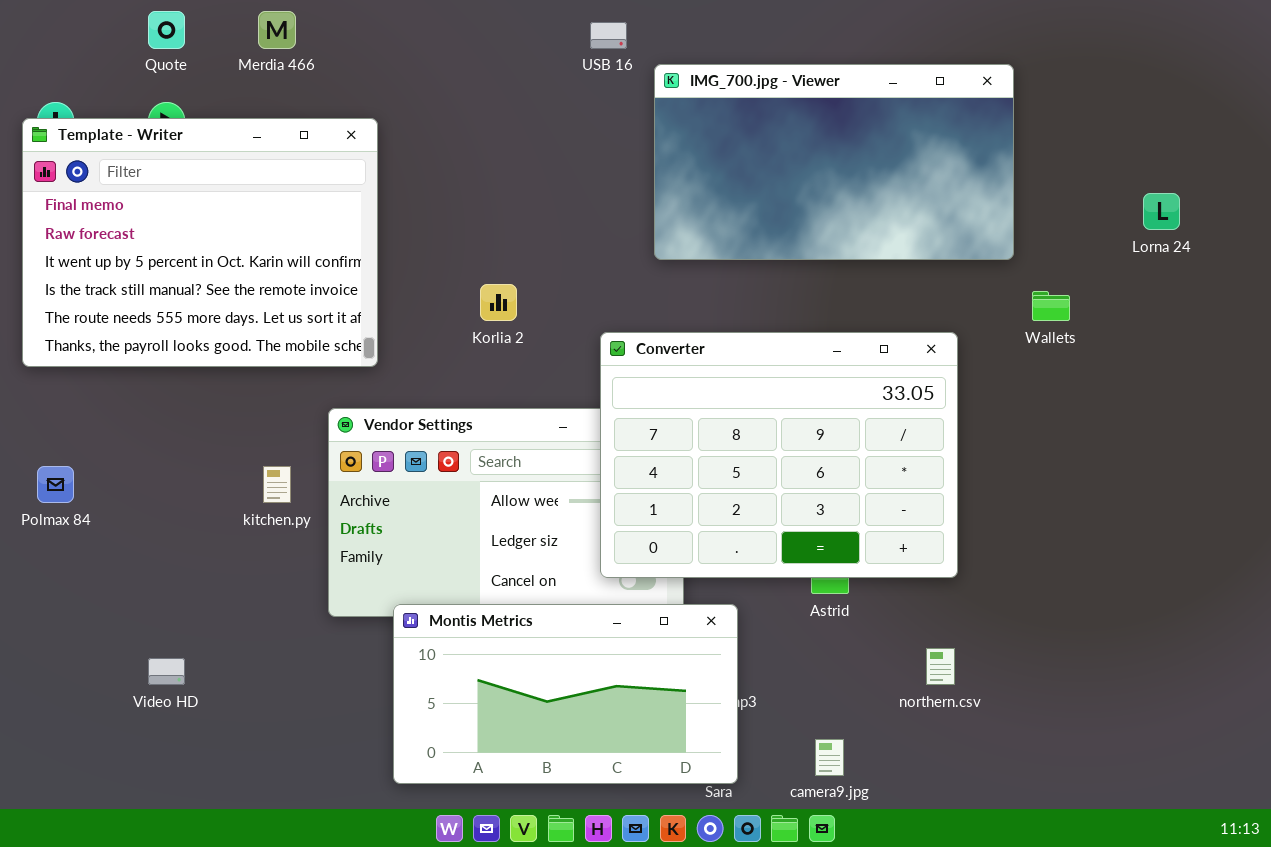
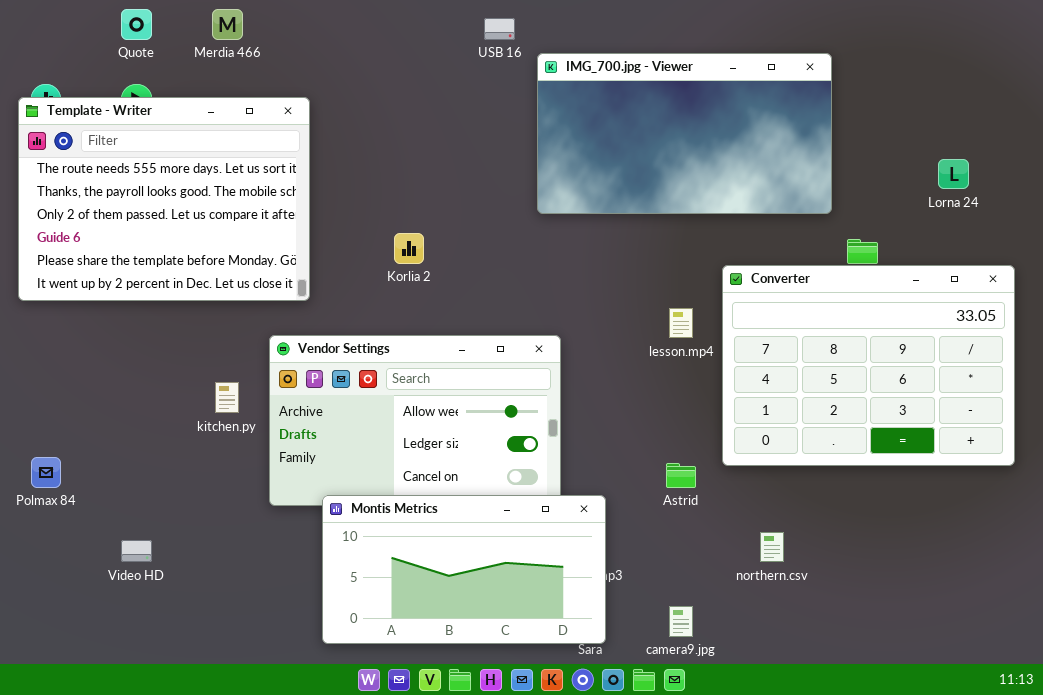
Template - Writer: [22,118,378,367] -> [18,97,310,301], scrolled down 4 rows
Converter: [600,332,958,578] -> [722,265,1015,466], moved
Polmax 84: [37,466,74,503] -> [31,457,61,488], moved

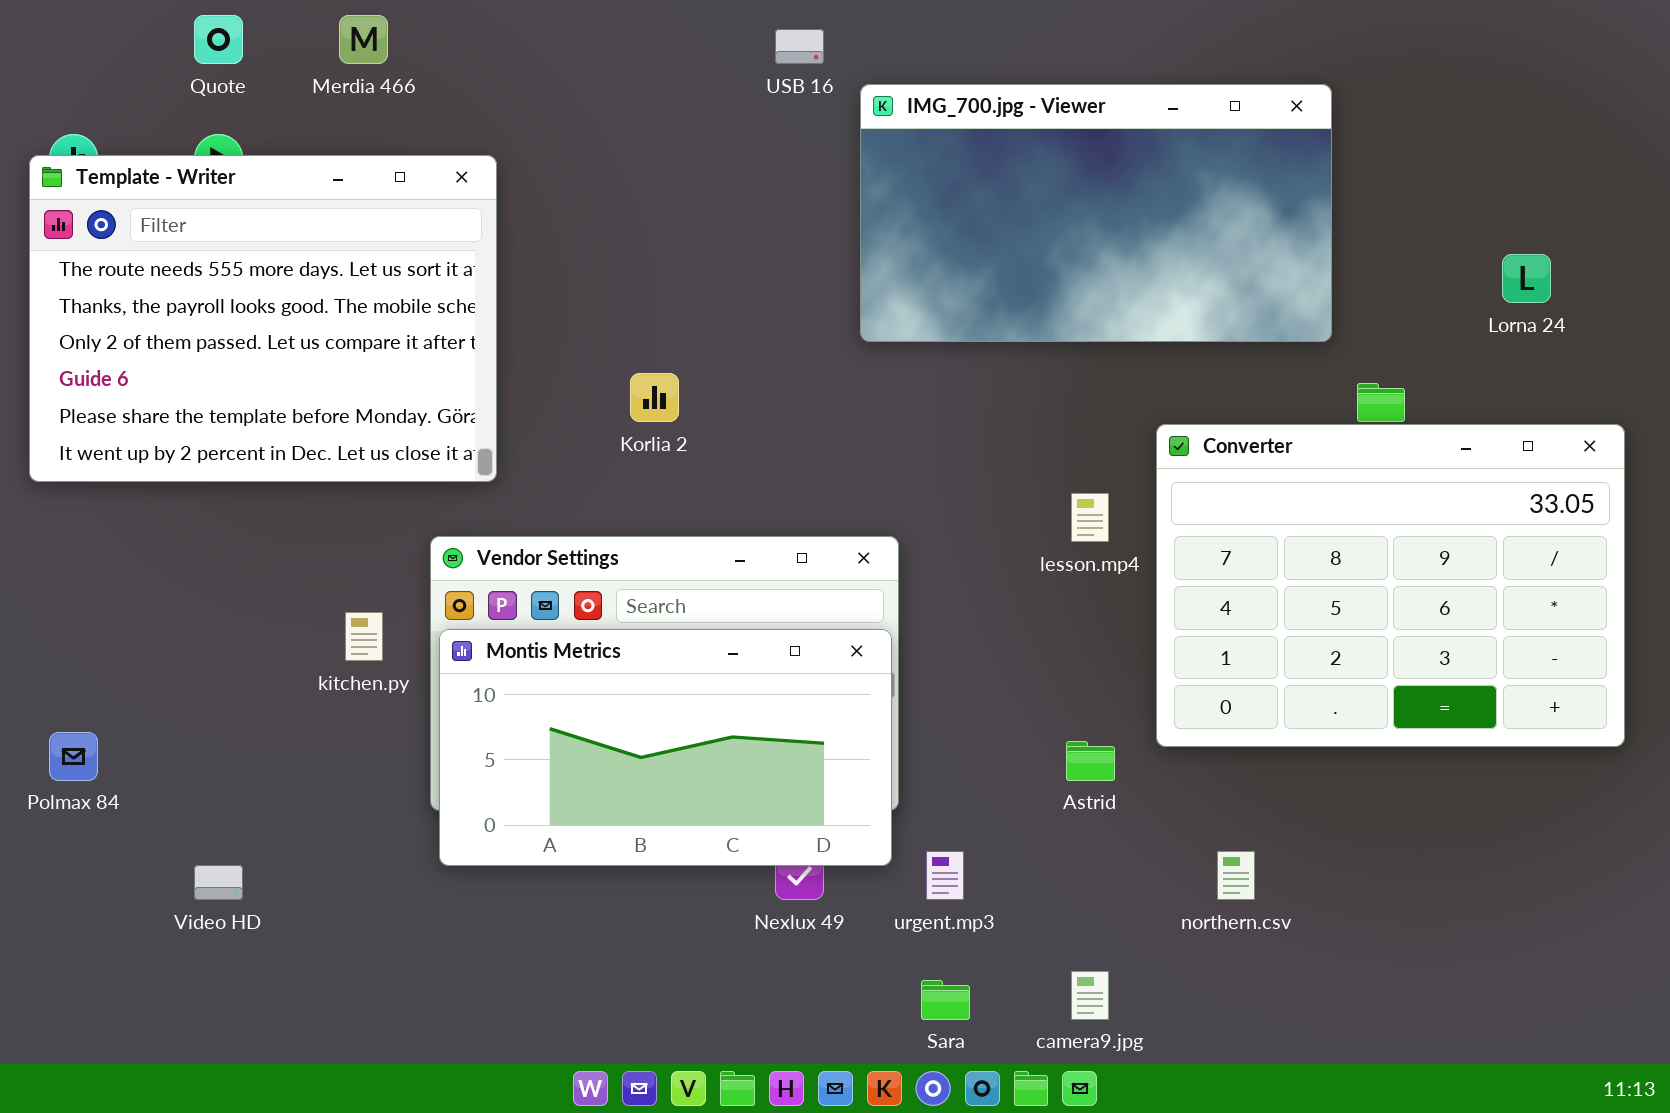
Montis Metrics: [322,495,606,644] -> [439,629,892,866], moved

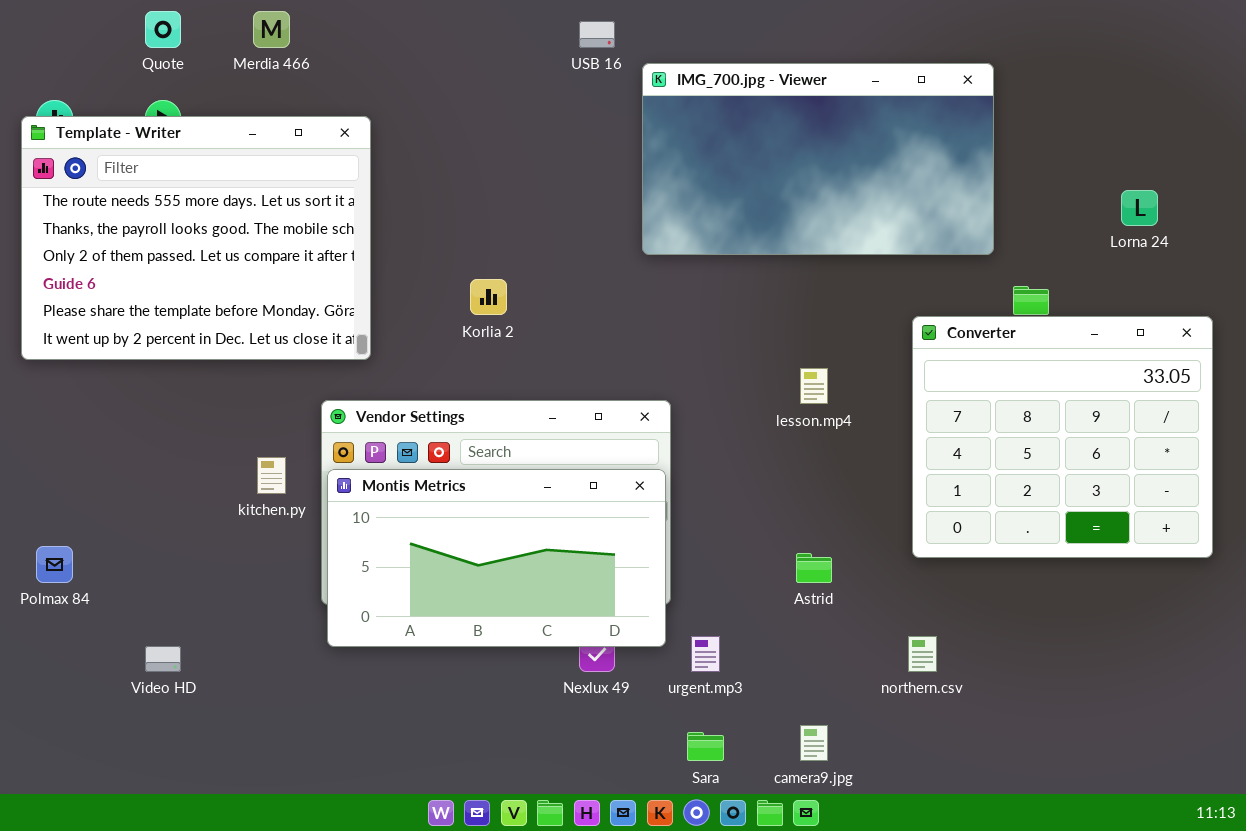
Converter: [1156,424,1625,747] -> [912,316,1213,558], resized

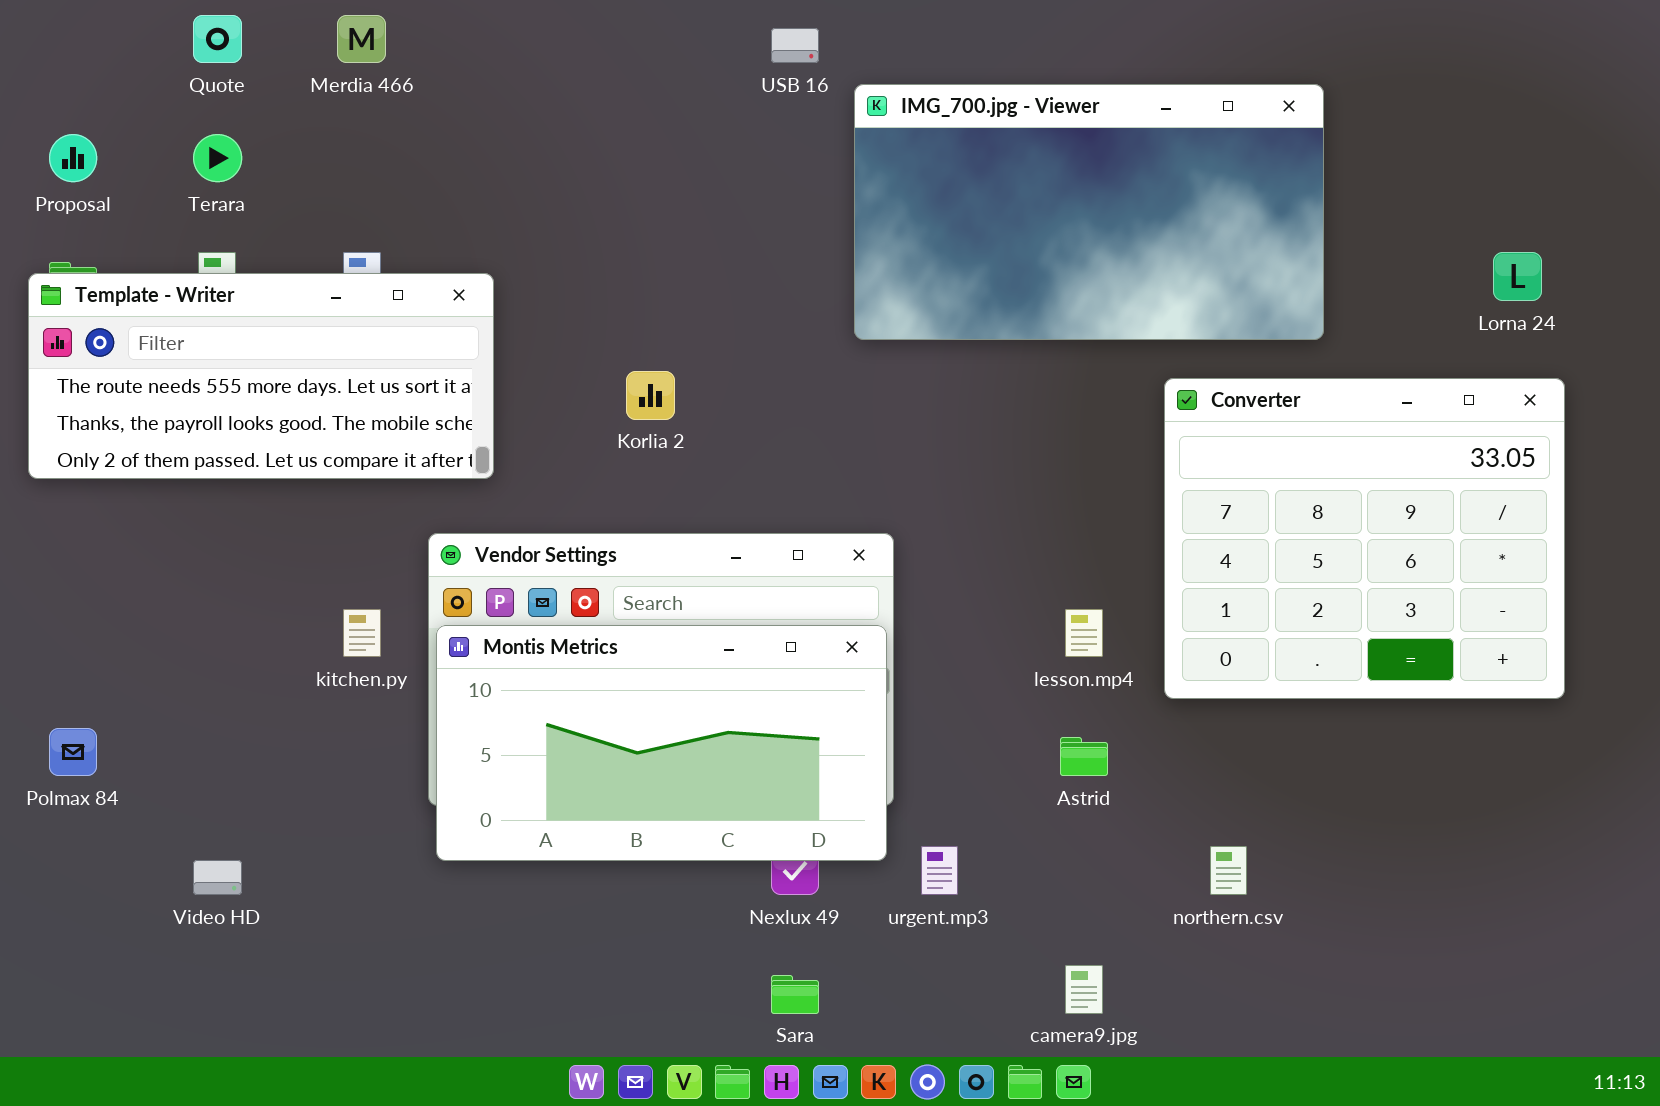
Template - Writer: [21,116,371,360] -> [28,273,494,479], resized
Converter: [912,316,1213,558] -> [1164,378,1565,699], moved
lesson.mp4: [800,368,828,404] -> [1065,609,1103,657], moved
Sara: [687,732,724,761] -> [771,975,819,1014], moved

